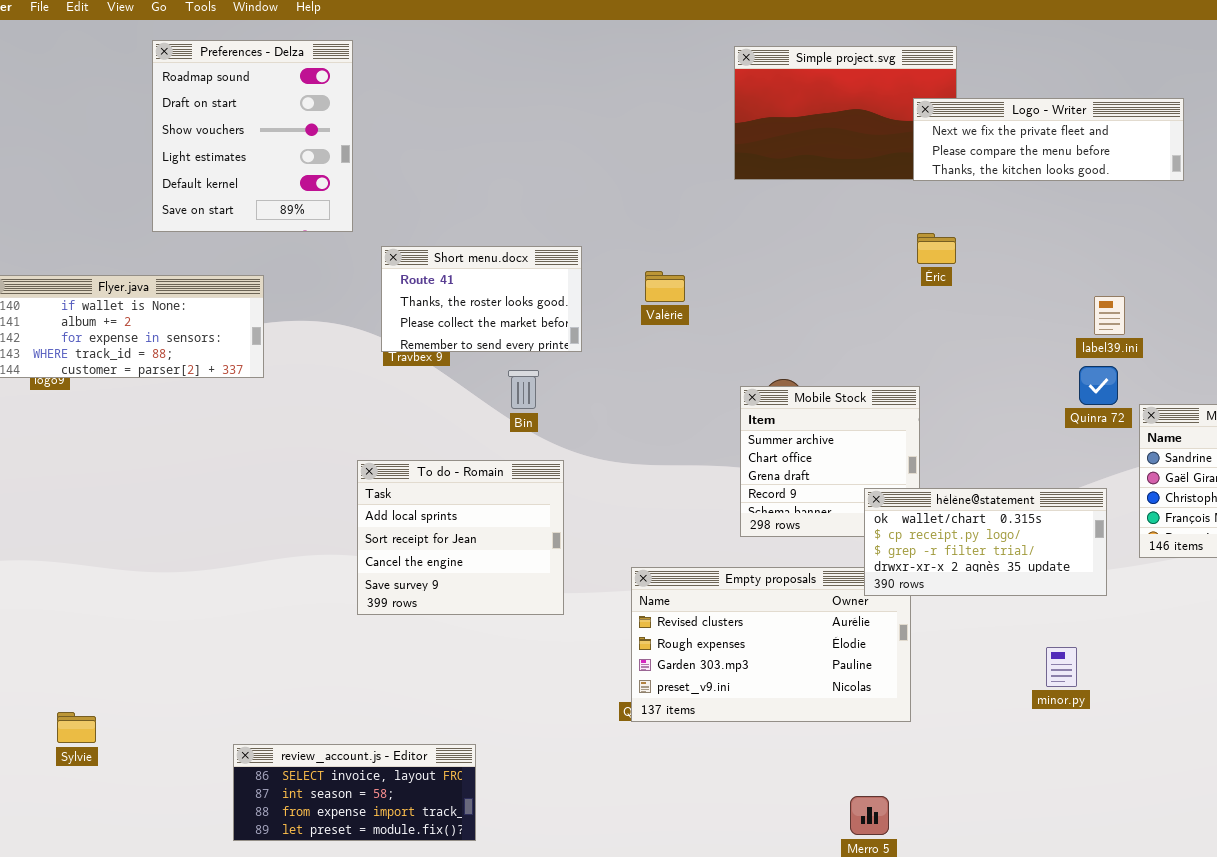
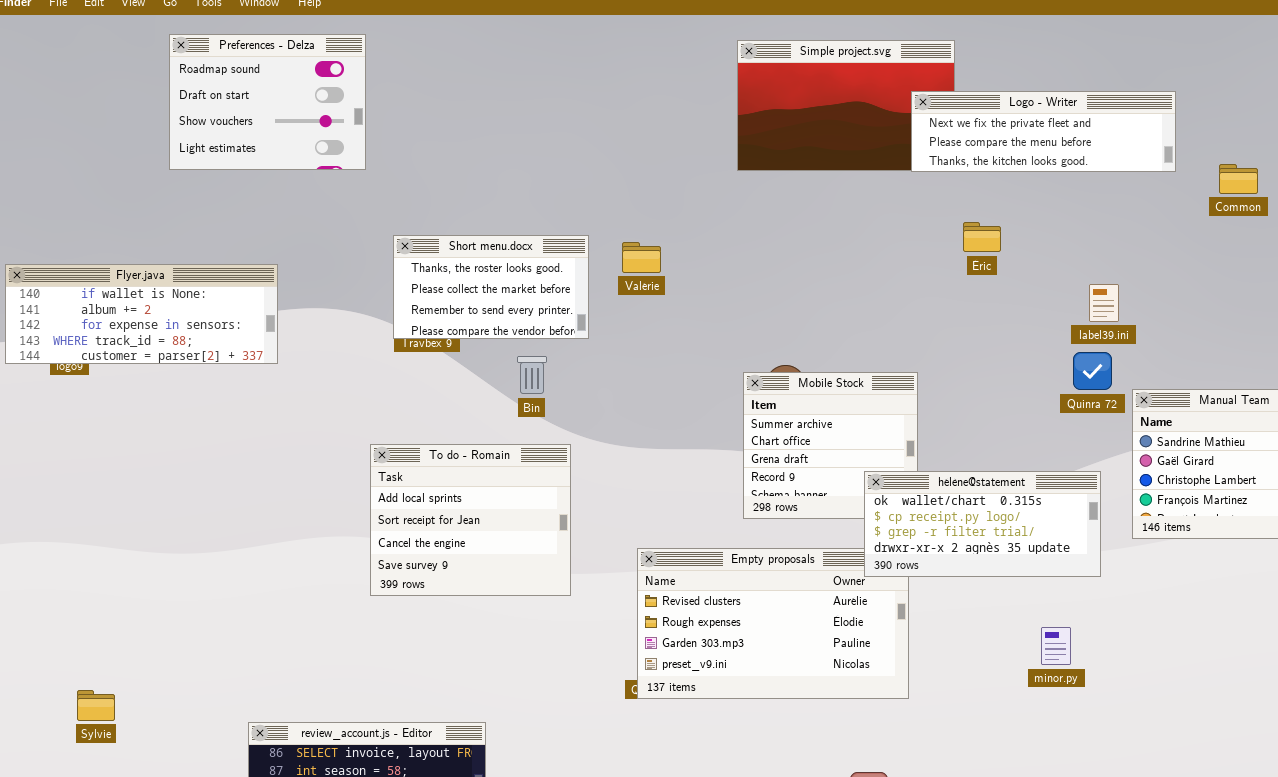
Preferences - Delza: [152,40,353,232] -> [169,34,366,170], resized
Éric: [917,233,956,264] -> [963,222,1001,252], moved
Short menu.docx: [381,246,582,352] -> [393,235,589,339], scrolled down 1 row
Valérie: [645,271,685,302] -> [622,242,661,273], moved

